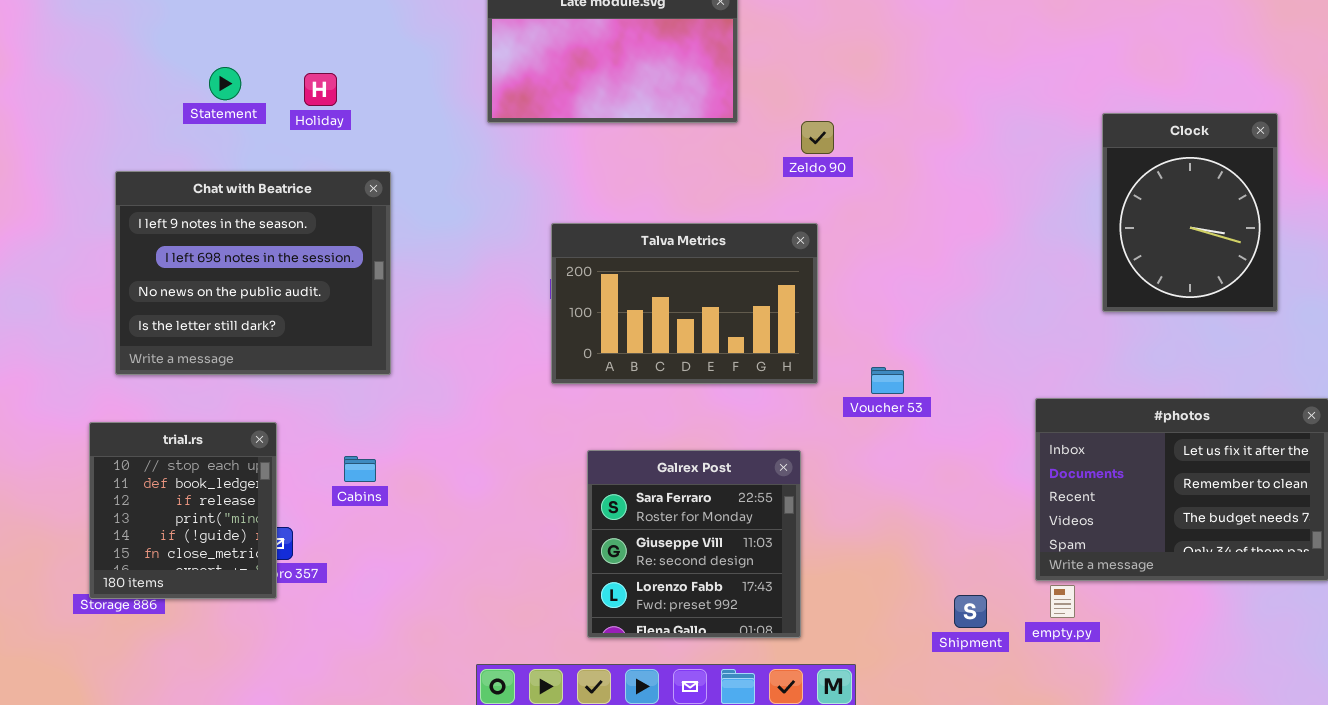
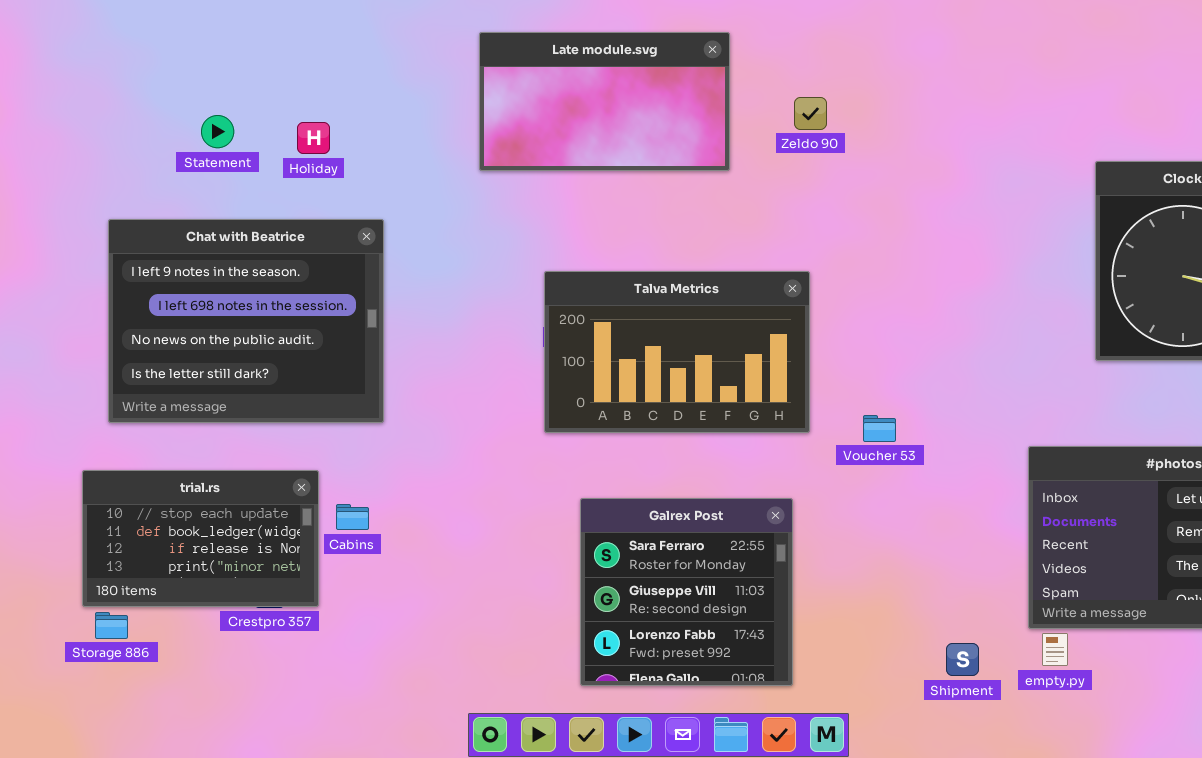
Zeldo 90: [801,121,834,154] -> [794,97,827,130], moved
trial.rs: [89,422,277,599] -> [82,470,319,607], resized

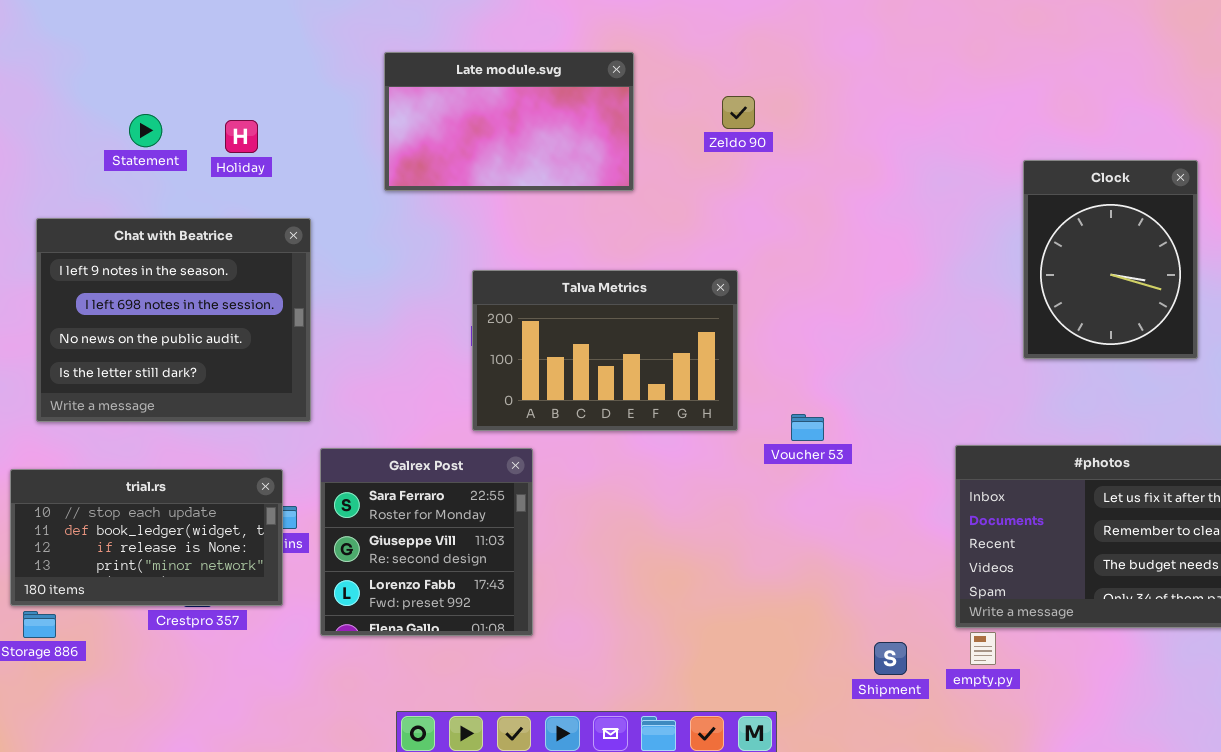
Late module.svg: [479,32,730,171] -> [384,52,634,191], moved
trial.rs: [82,470,319,607] -> [10,469,283,606], resized
Galrex Post: [580,498,793,686] -> [320,448,533,636], moved

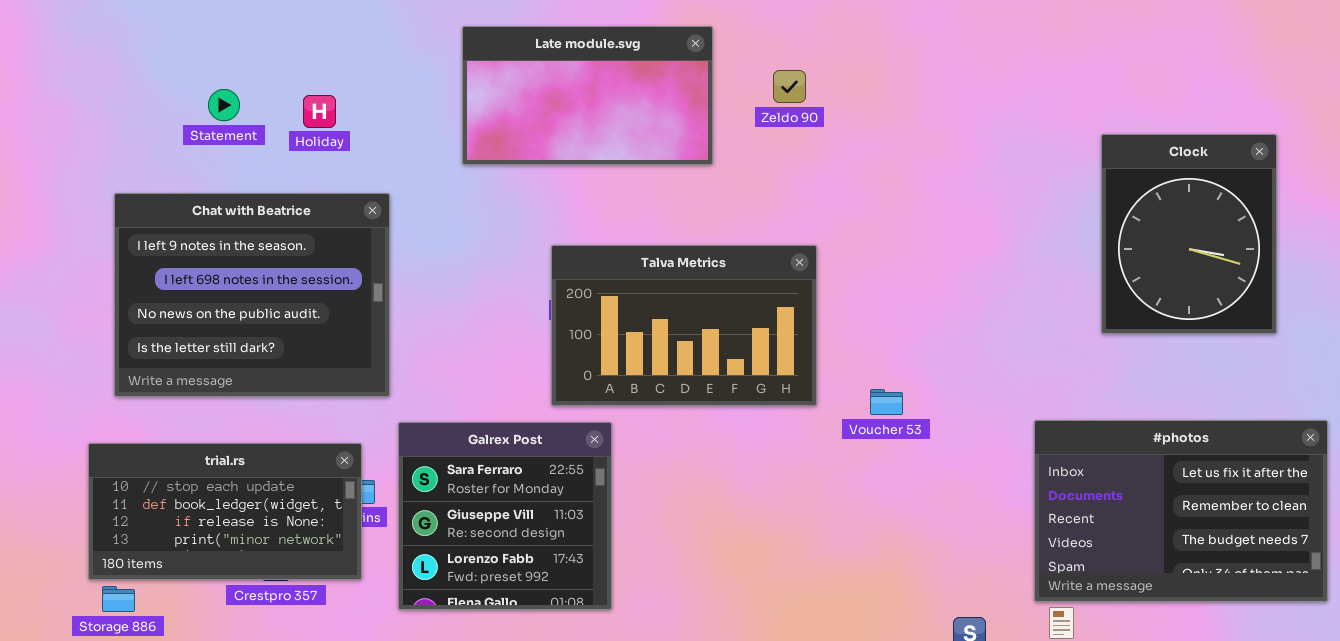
Zeldo 90: [722,96,755,129] -> [773,70,806,103], moved

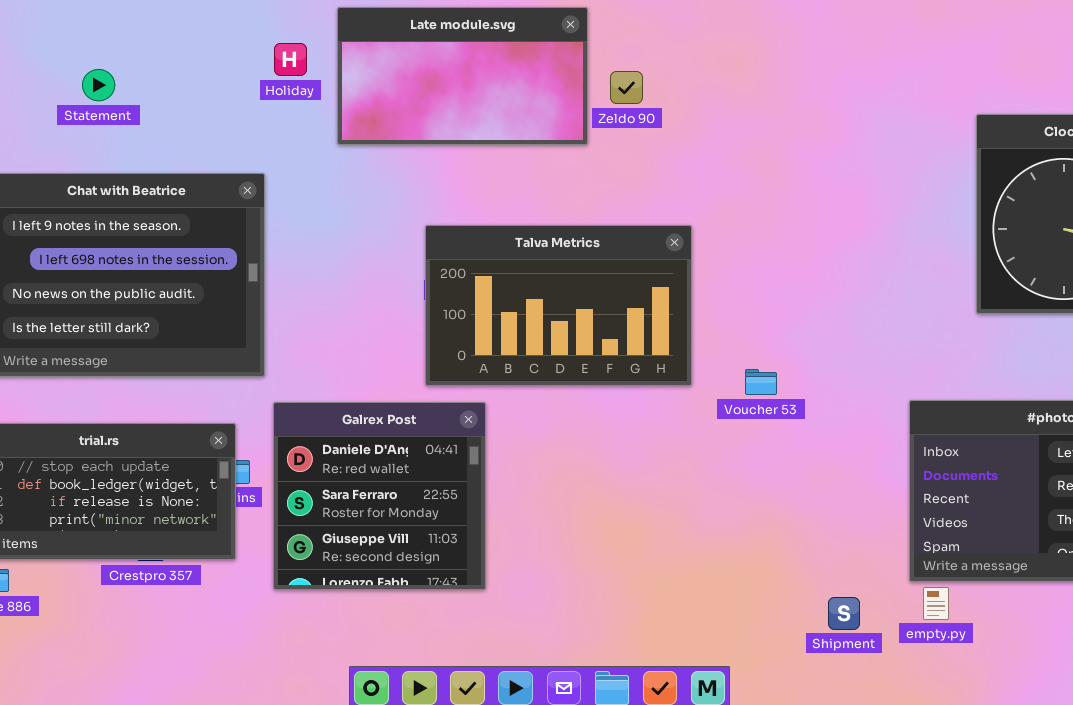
Zeldo 90: [773,70,806,103] -> [610,71,643,104], moved
Holiday: [303,95,336,128] -> [274,43,307,76], moved
Galrex Post: [398,422,612,610] -> [273,402,486,590], scrolled up 1 row

